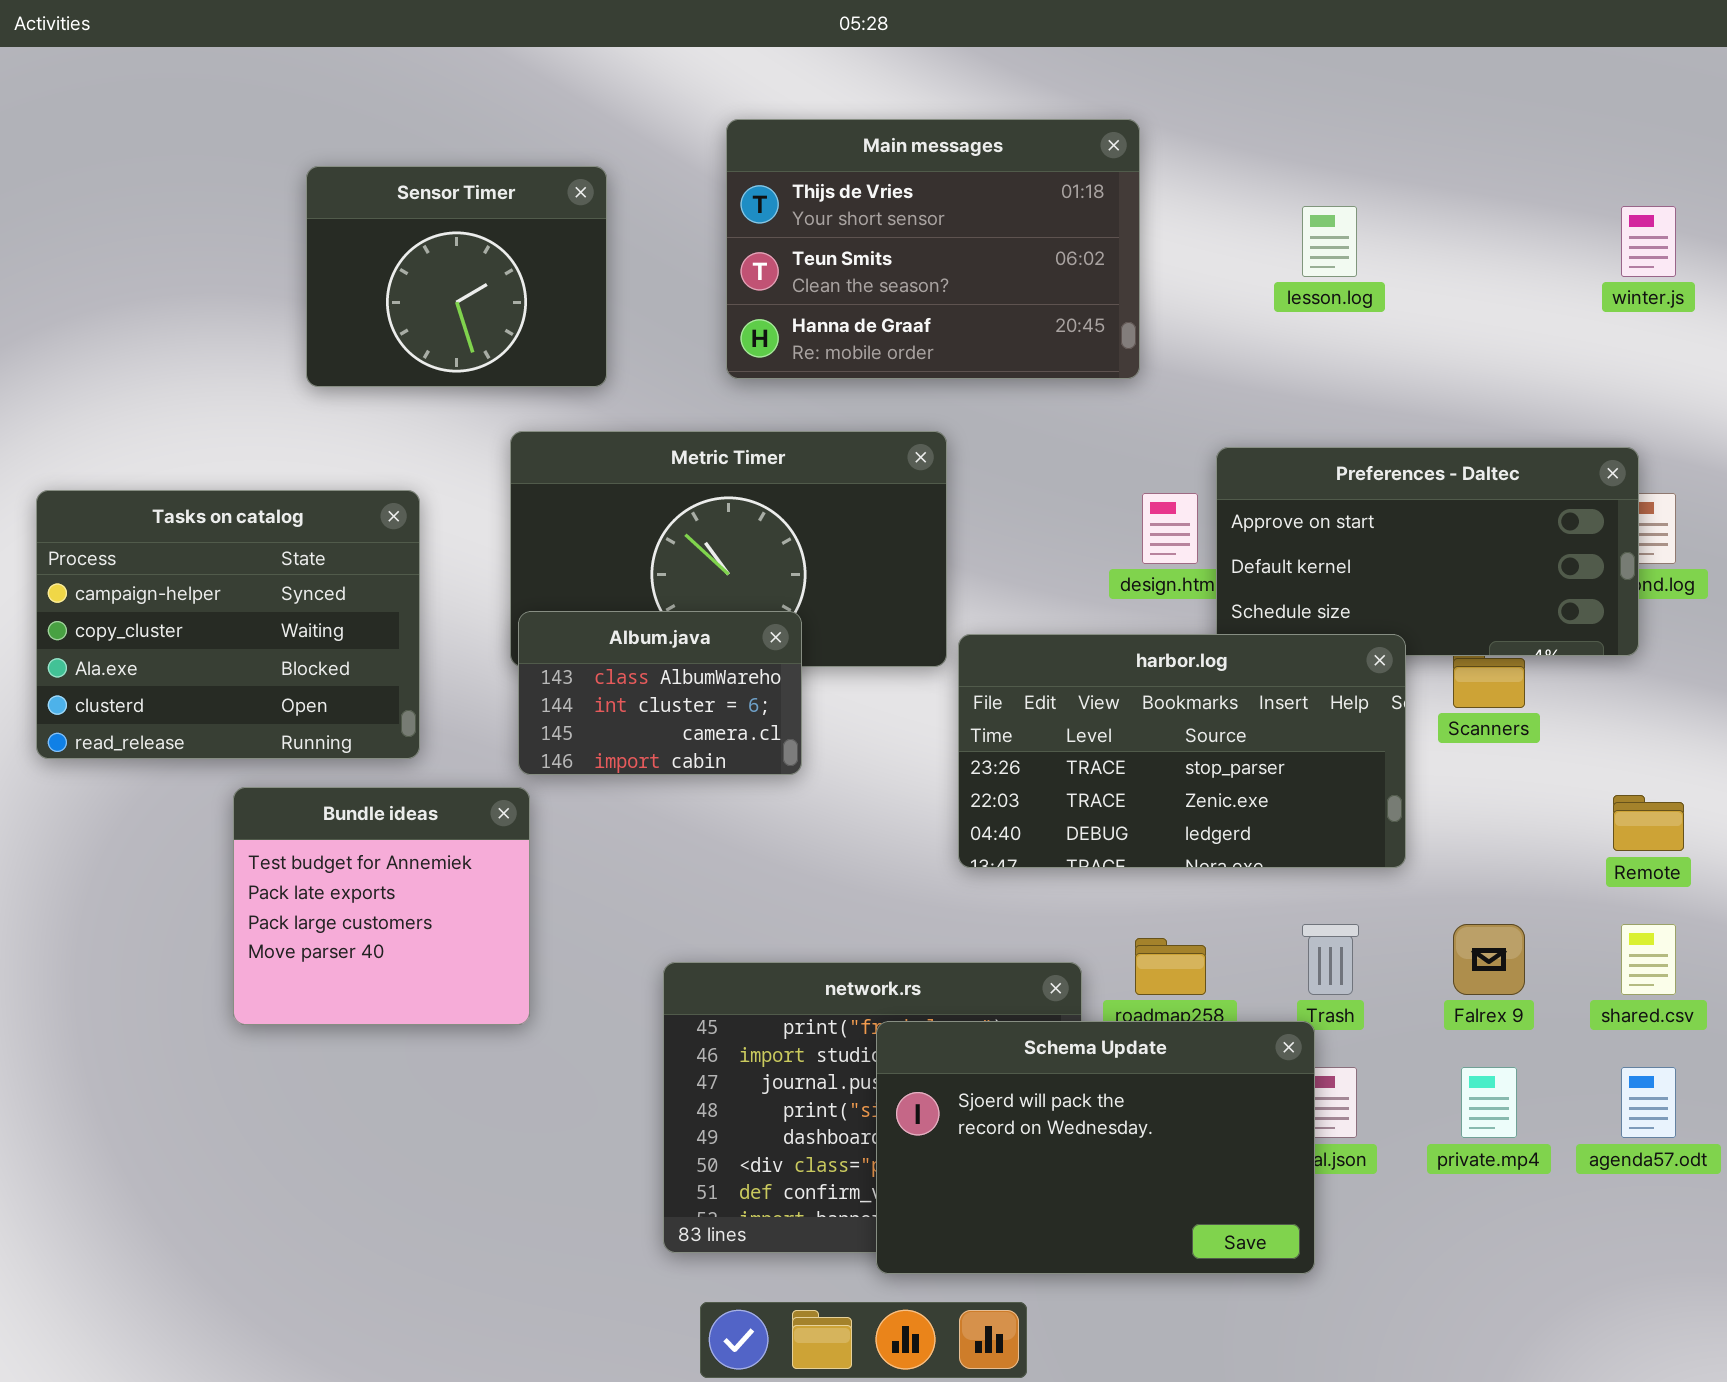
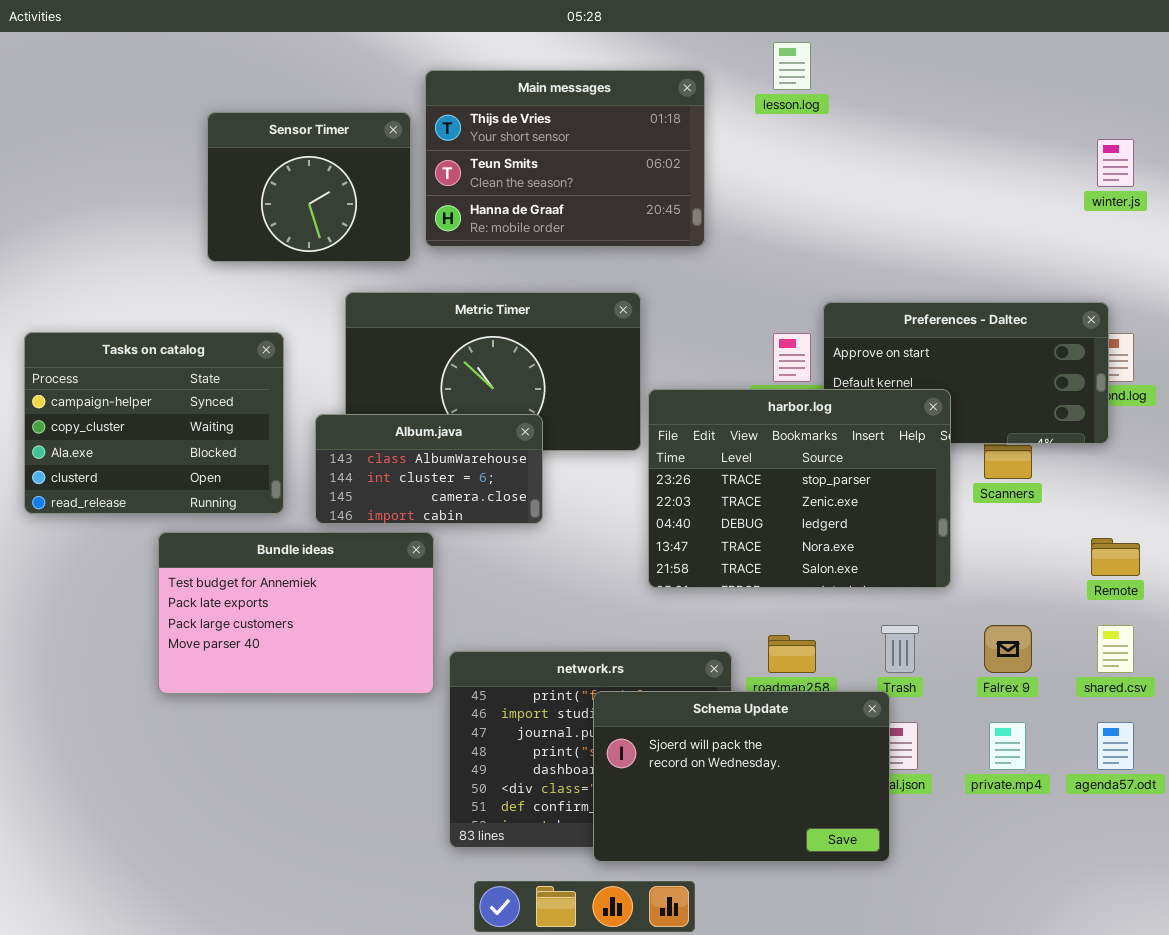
Main messages: [726,119,1140,379] -> [425,70,705,247], moved
lesson.log: [1302,206,1357,277] -> [773,42,811,90], moved
Album.java: [518,611,802,775] -> [315,414,543,524], resized
harbor.log: [958,634,1406,868] -> [648,389,951,588], resized
Bundle ideas: [233,787,530,1025] -> [158,532,434,694], resized

